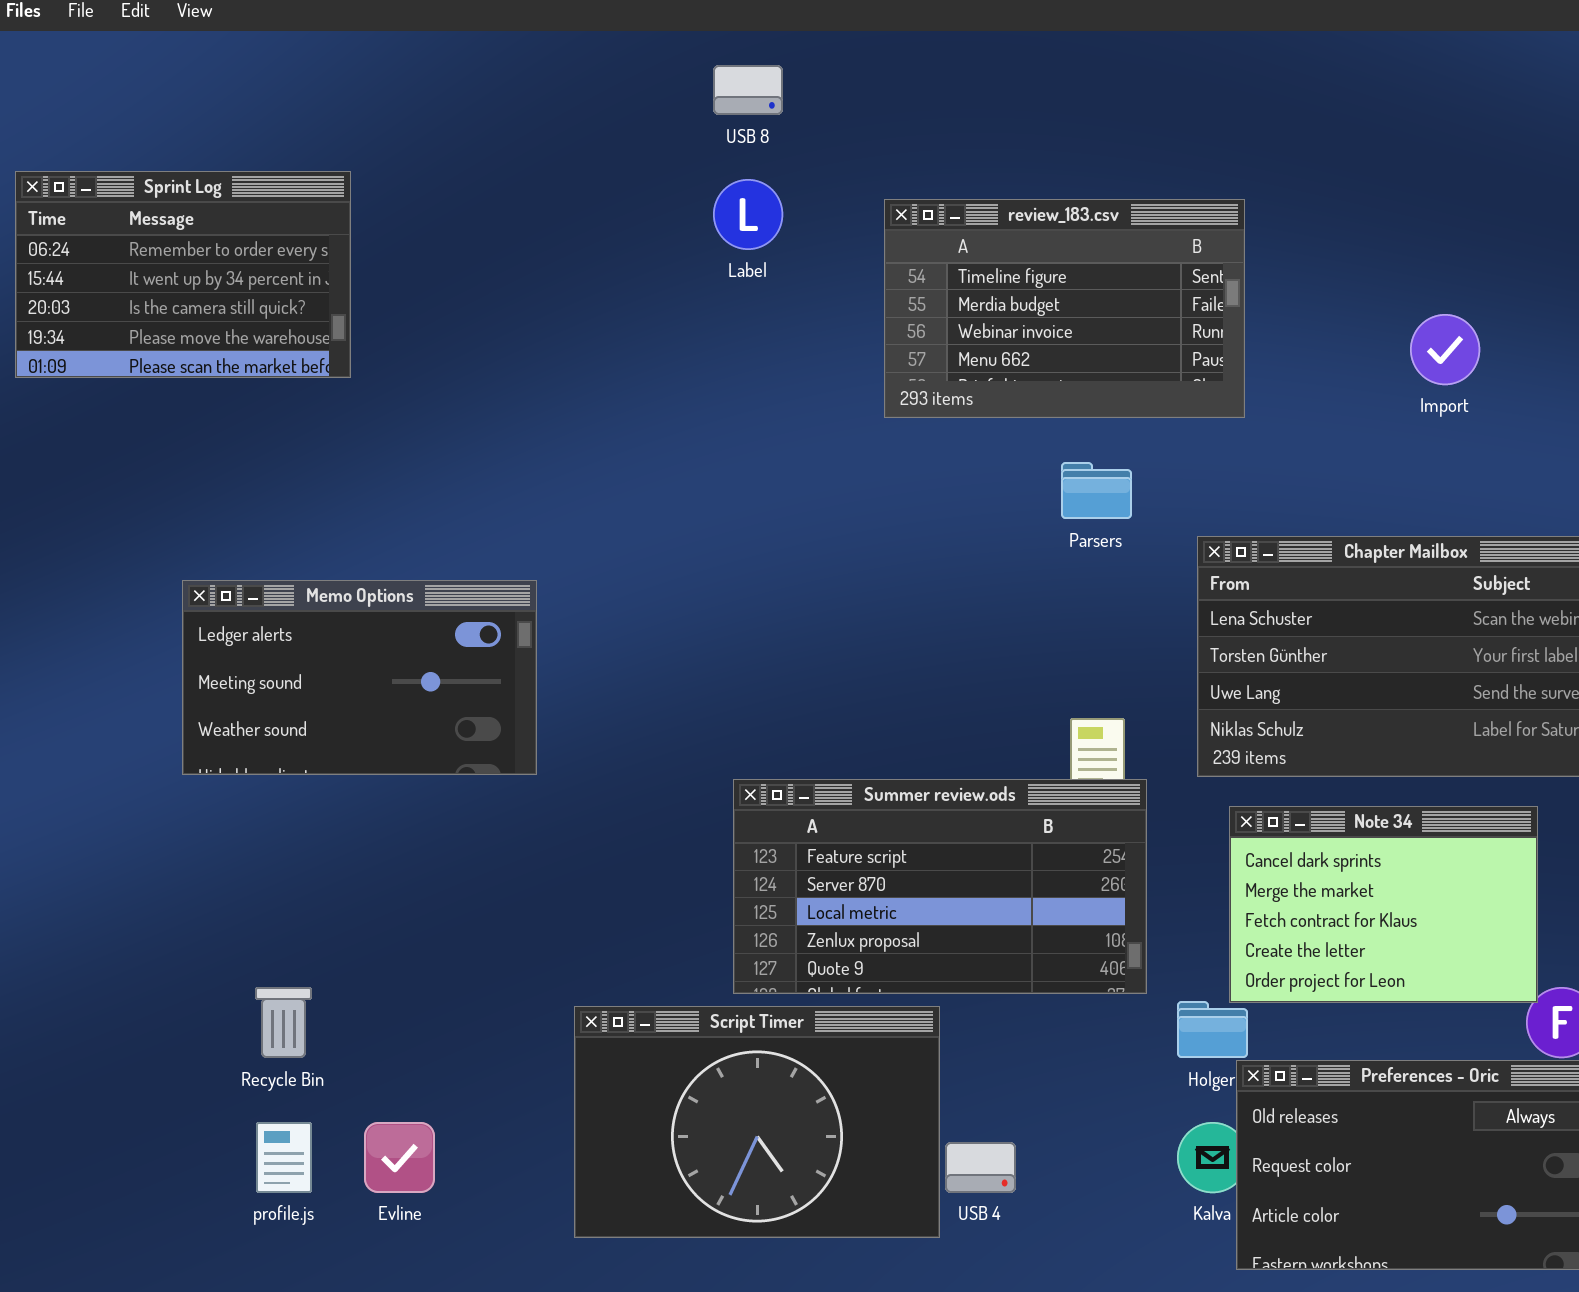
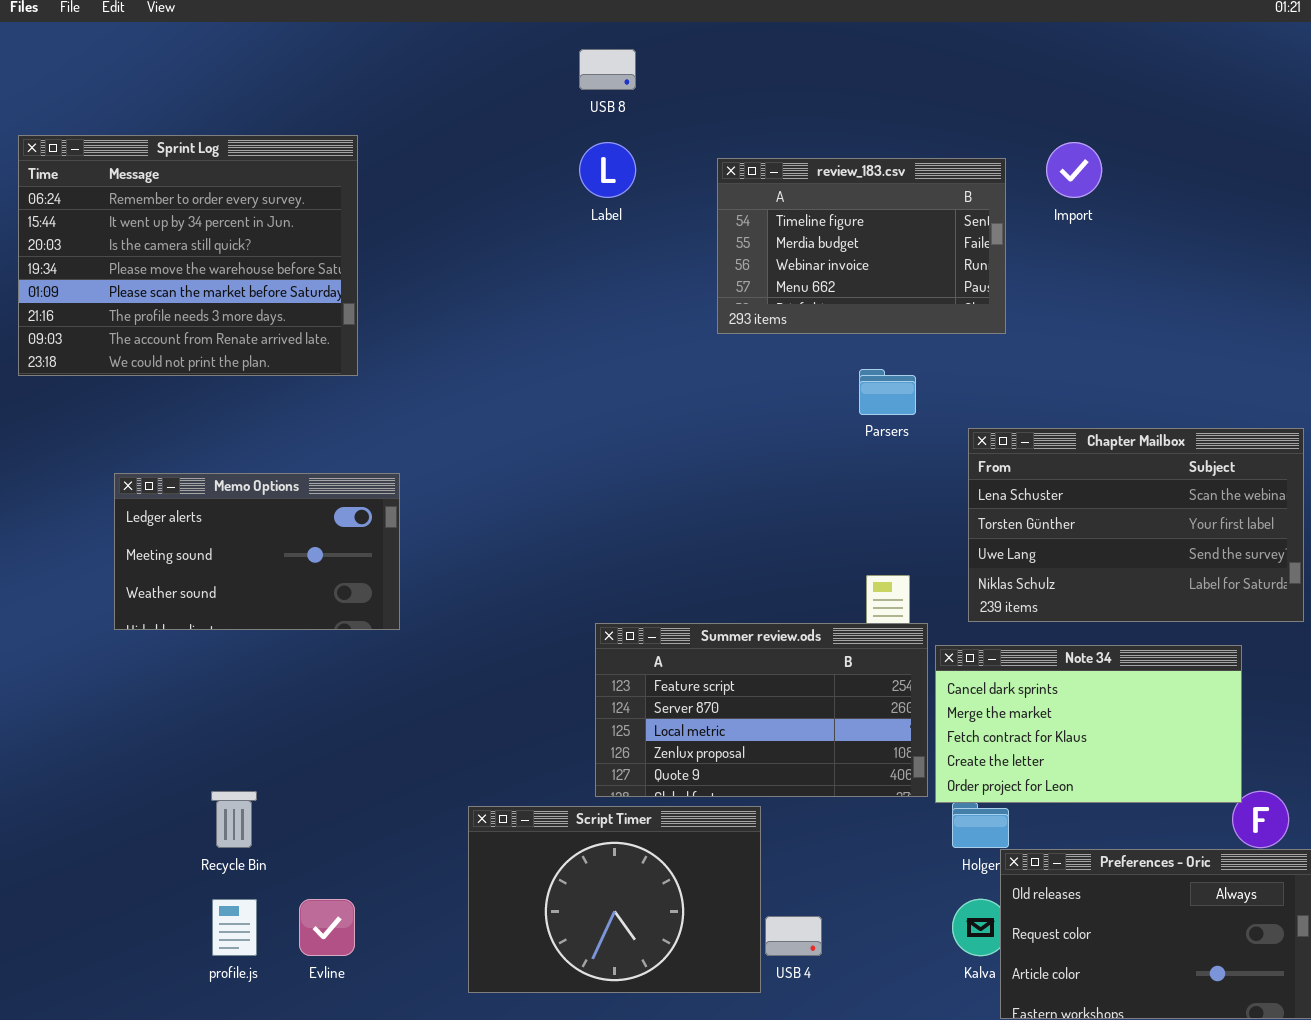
Sprint Log: [15,171,351,378] -> [18,135,358,376], resized
Import: [1410,314,1480,385] -> [1046,142,1102,198], moved
Memo Options: [182,580,537,775] -> [114,473,400,630], moved
Note 34: [1229,806,1538,1003] -> [935,645,1242,803], resized

